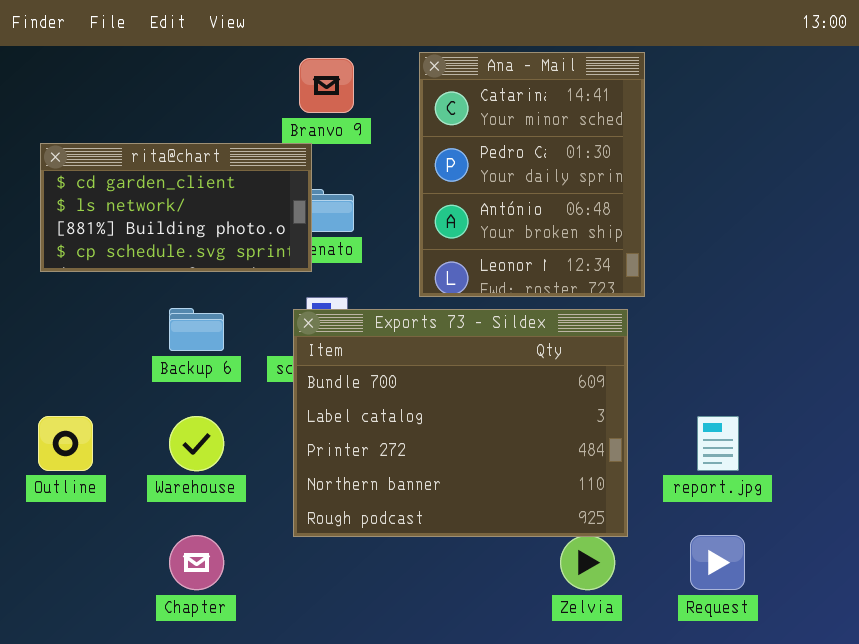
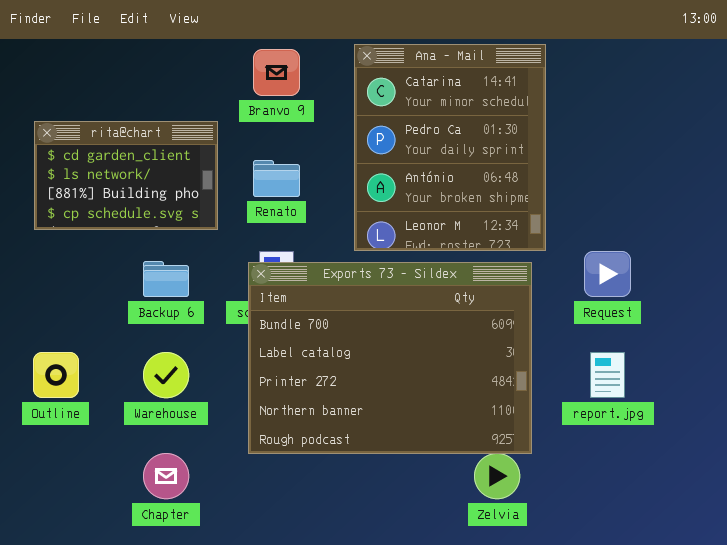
rita@chart: [40,143,312,272] -> [34,121,218,230], resized
Request: [690,535,745,590] -> [584,251,631,297], moved

